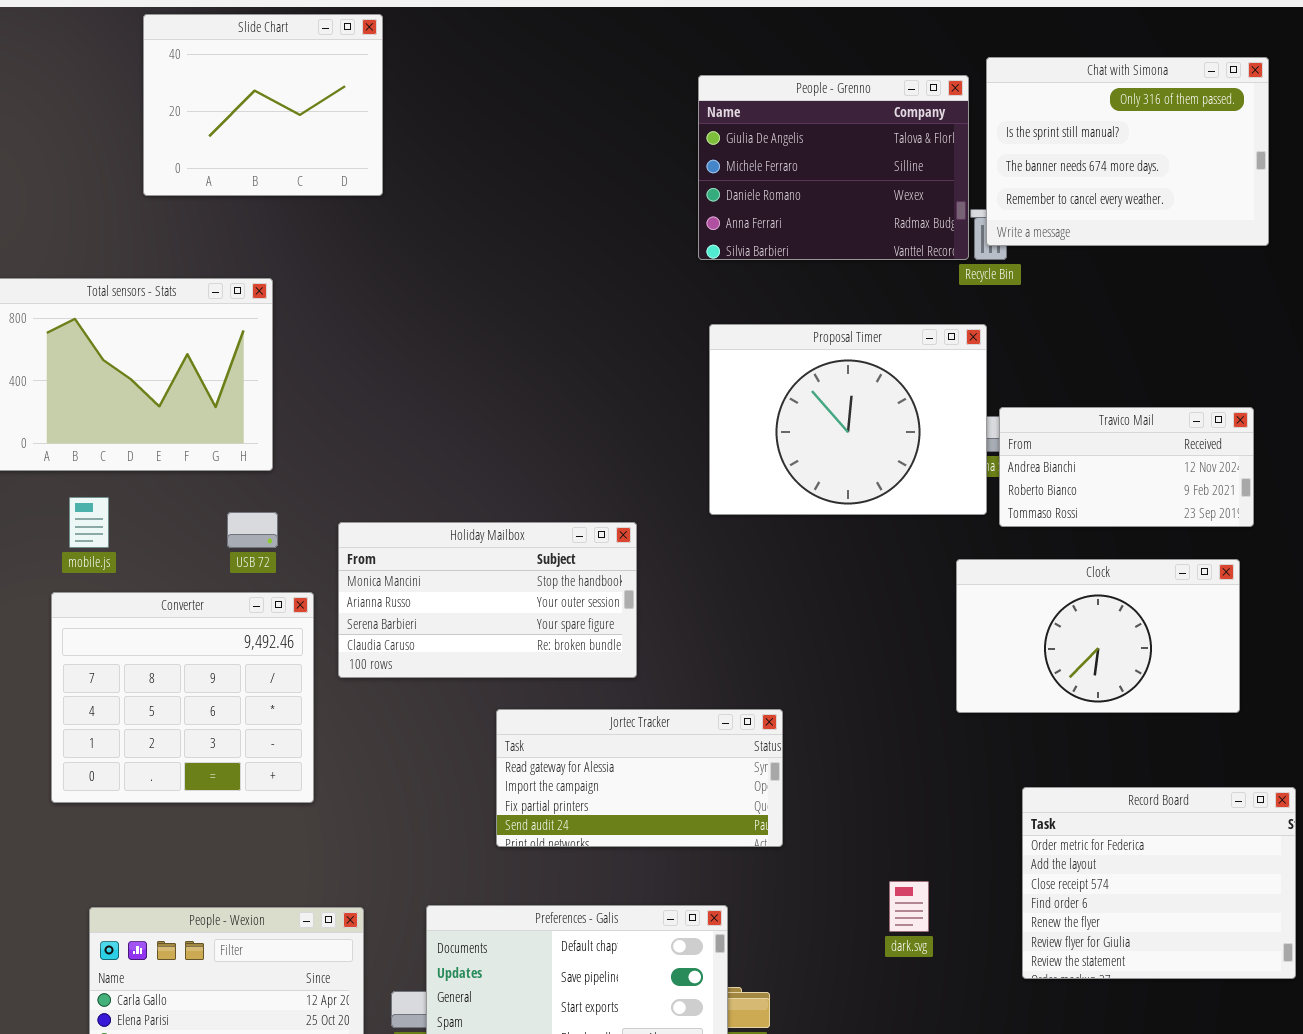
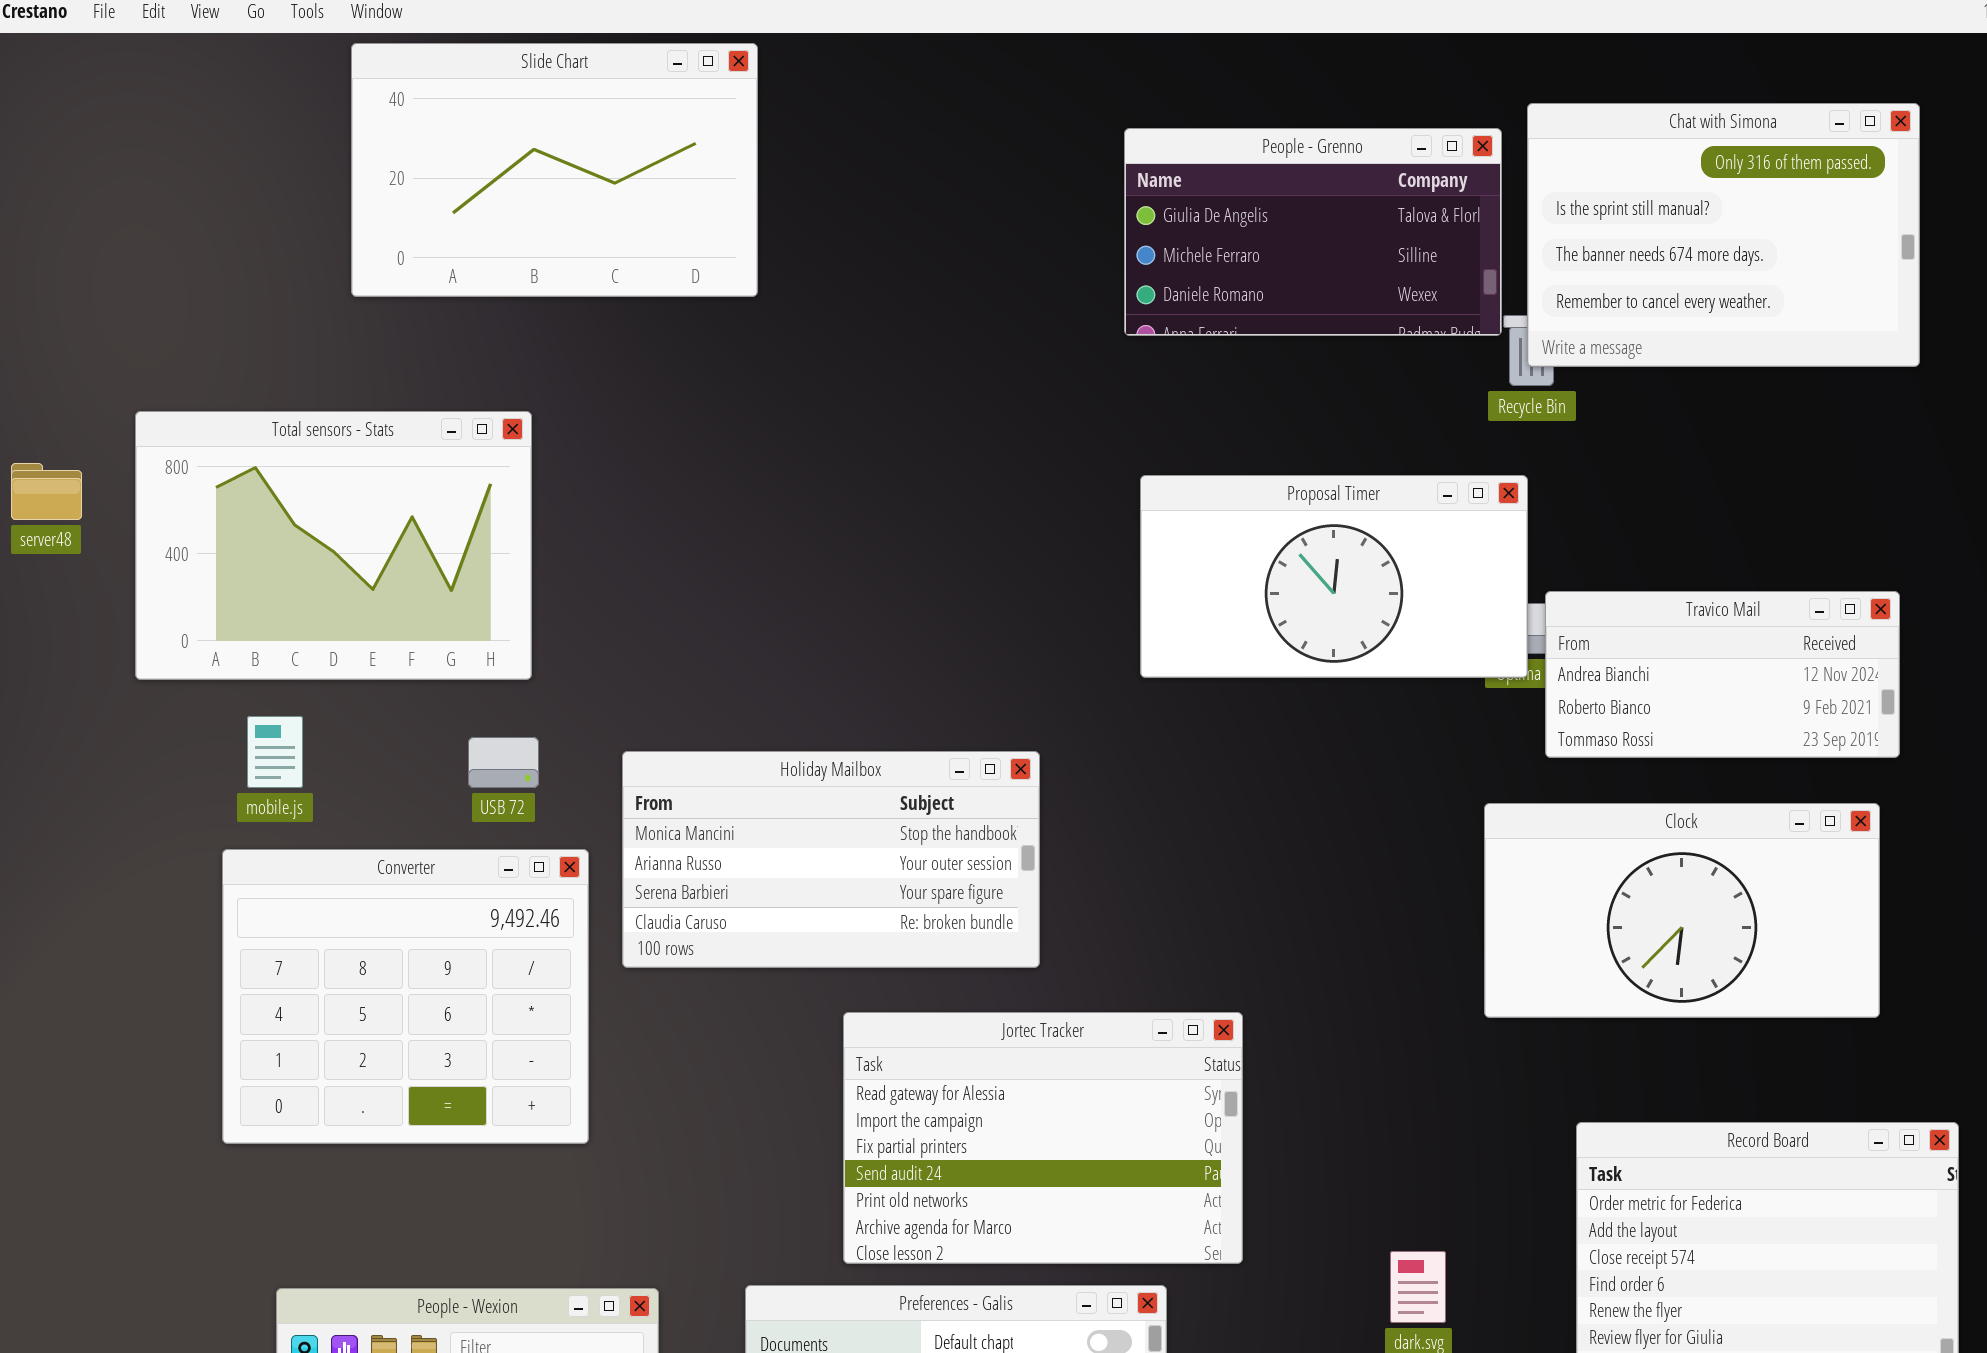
Slide Chart: [143,14,383,196] -> [351,43,758,297], resized
People - Grenno: [698,75,969,260] -> [1124,128,1502,336], resized
Proposal Timer: [709,324,987,515] -> [1140,475,1528,678], resized
Jortec Tracker: [496,709,783,847] -> [843,1012,1243,1264], resized

